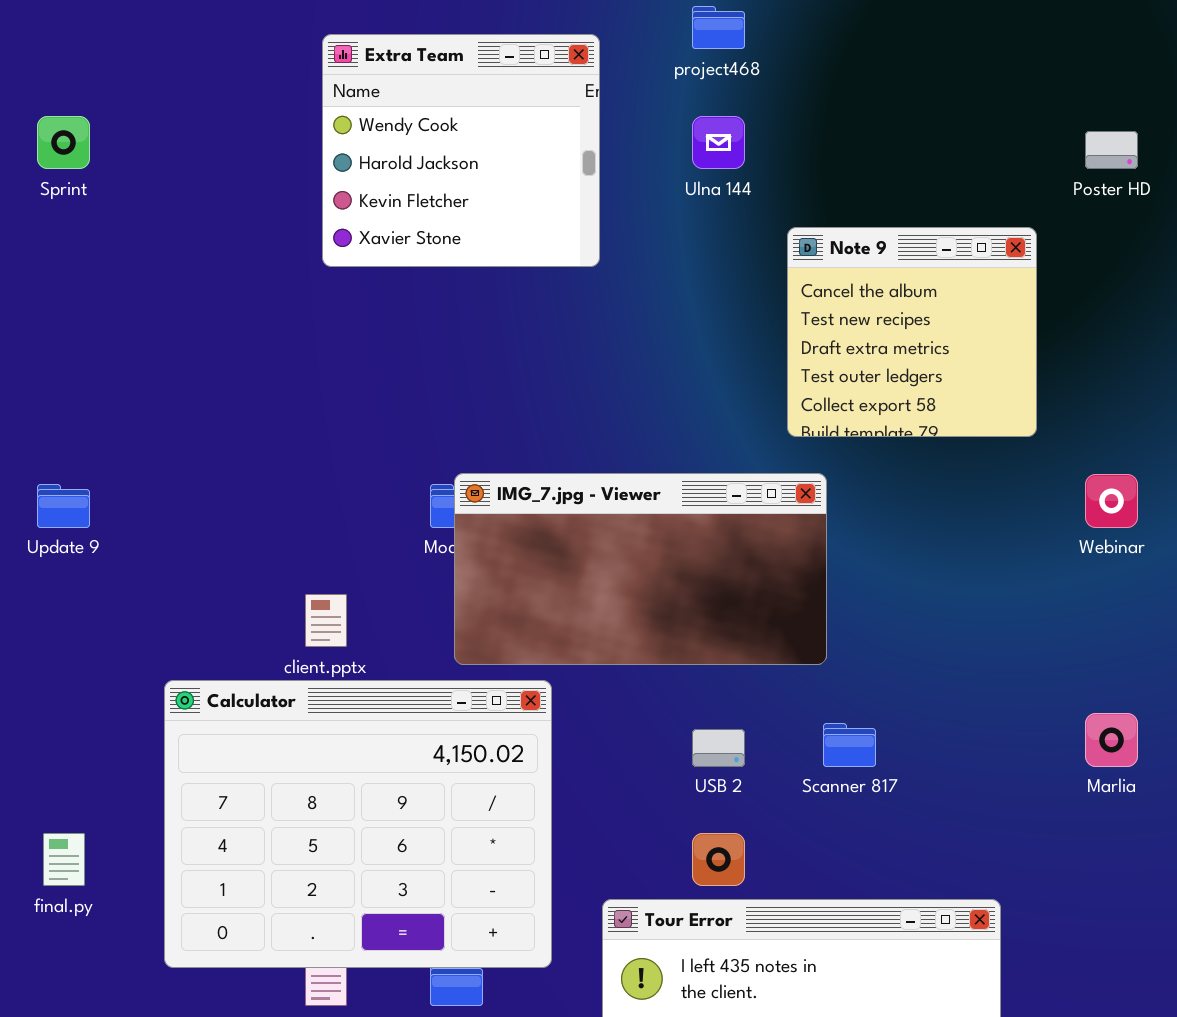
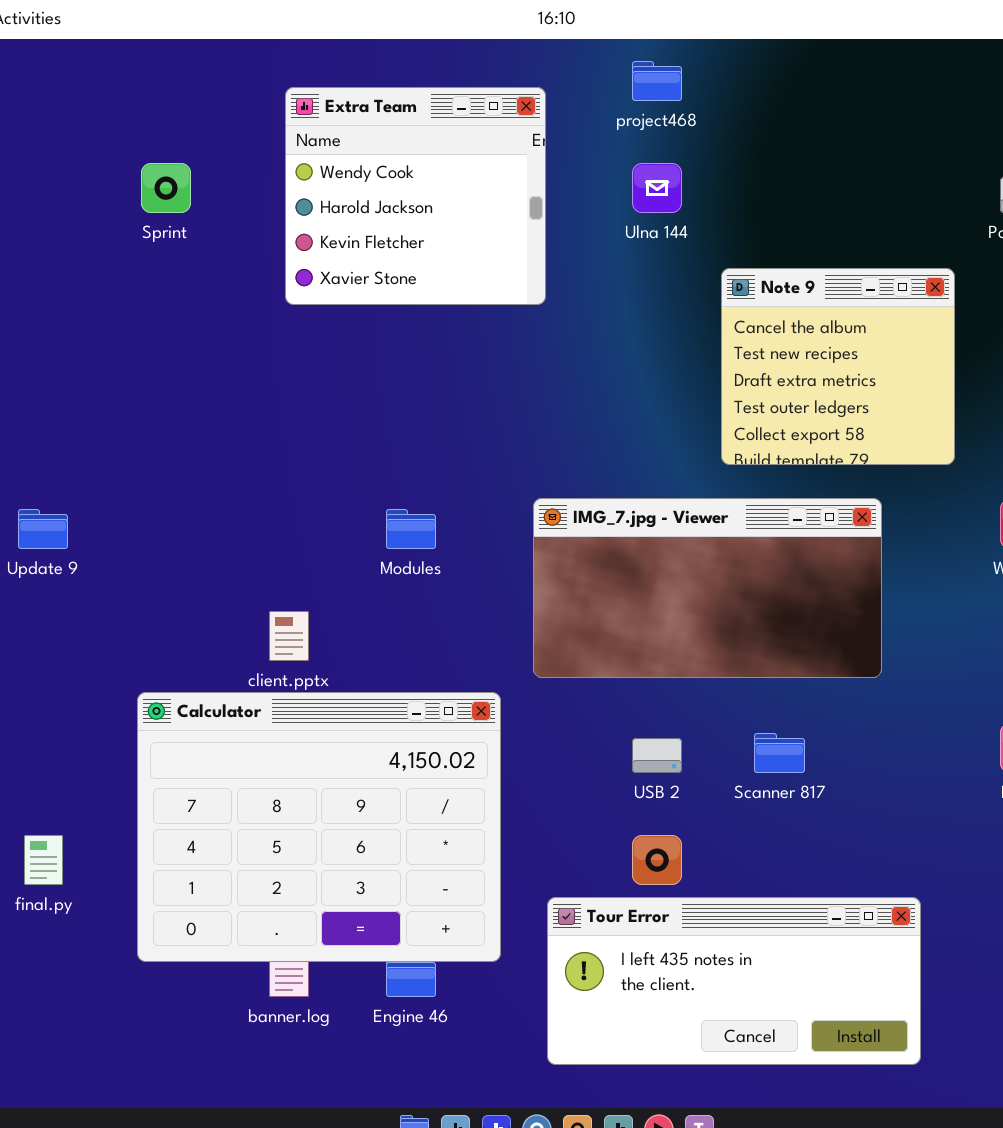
Sprint: [37,116,90,169] -> [141,163,191,213], moved
IMG_7.jpg - Viewer: [454,473,827,665] -> [533,498,882,678], moved

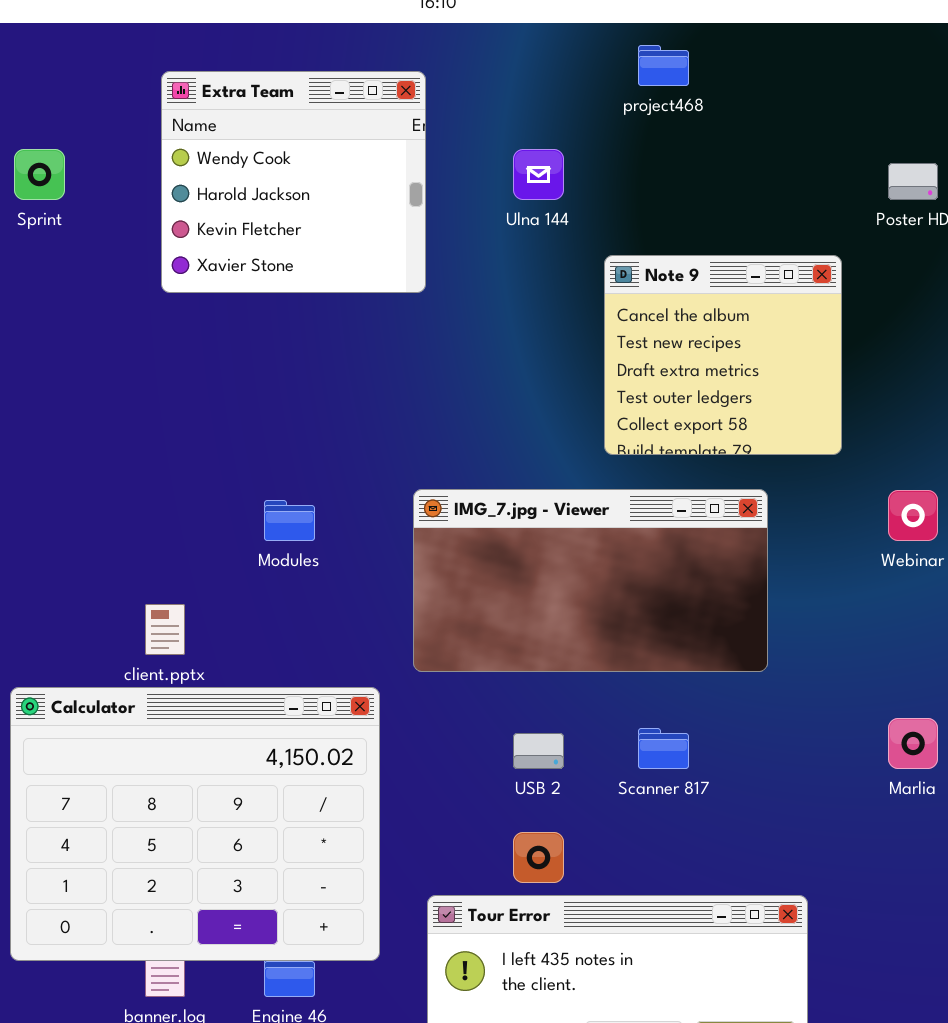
project468: [632,61,682,101] -> [638,45,689,86], moved

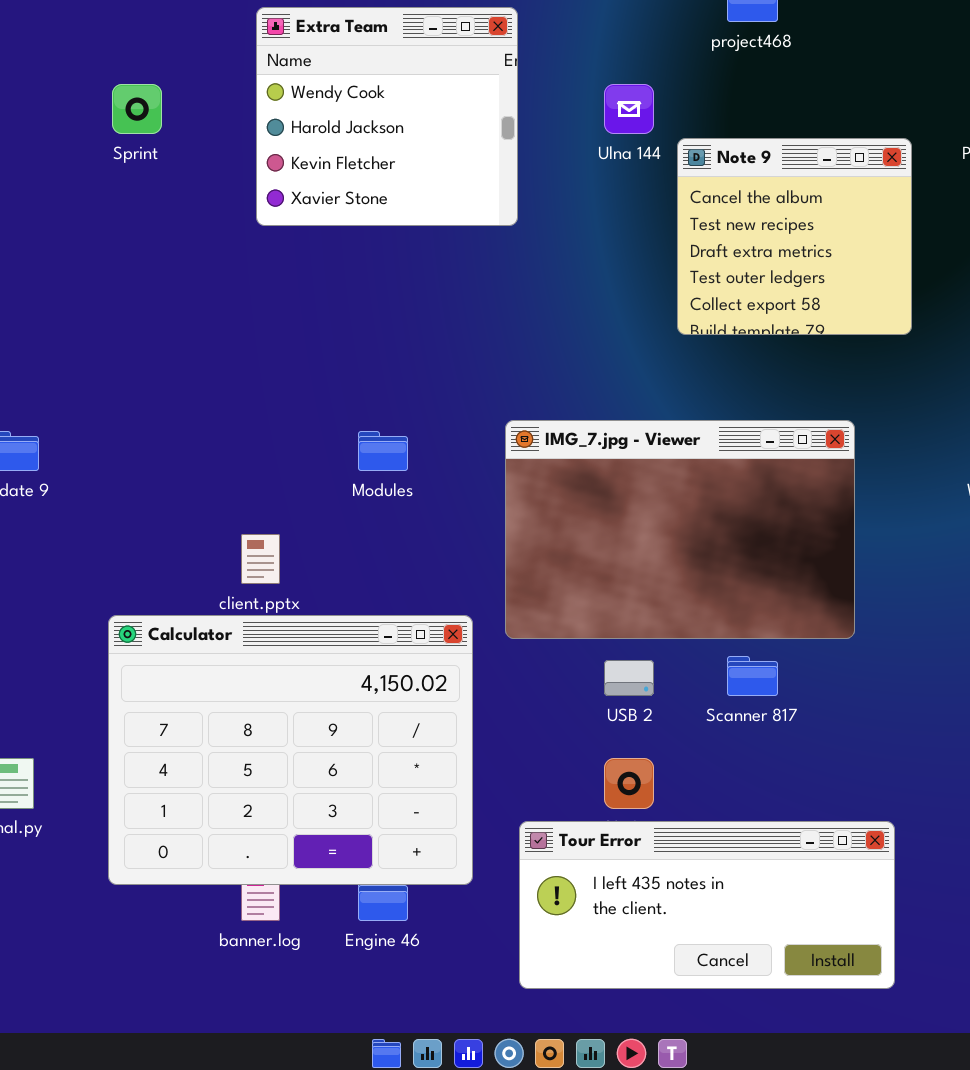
Note 9: [604,255,842,455] -> [677,138,912,335], moved
IMG_7.jpg - Viewer: [413,489,768,672] -> [505,420,855,639], resized

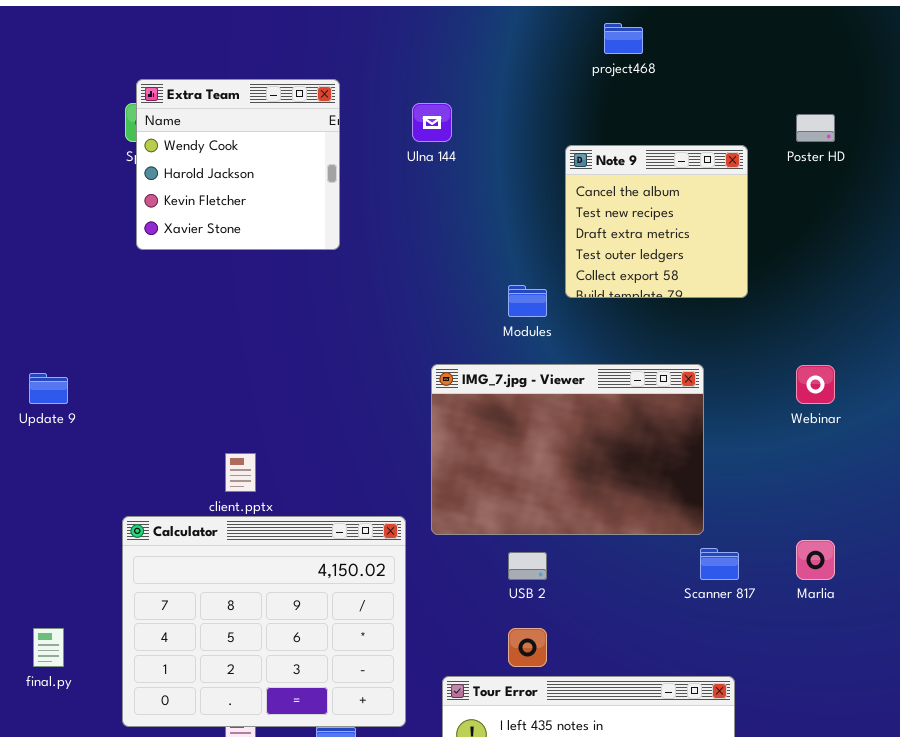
Extra Team: [256,7,518,226] -> [136,79,340,250], moved
Ulna 144: [604,84,654,134] -> [412,103,452,142], moved
Modules: [358,431,408,471] -> [508,285,547,317], moved
Scanner 817: [727,656,778,696] -> [700,548,739,580], moved

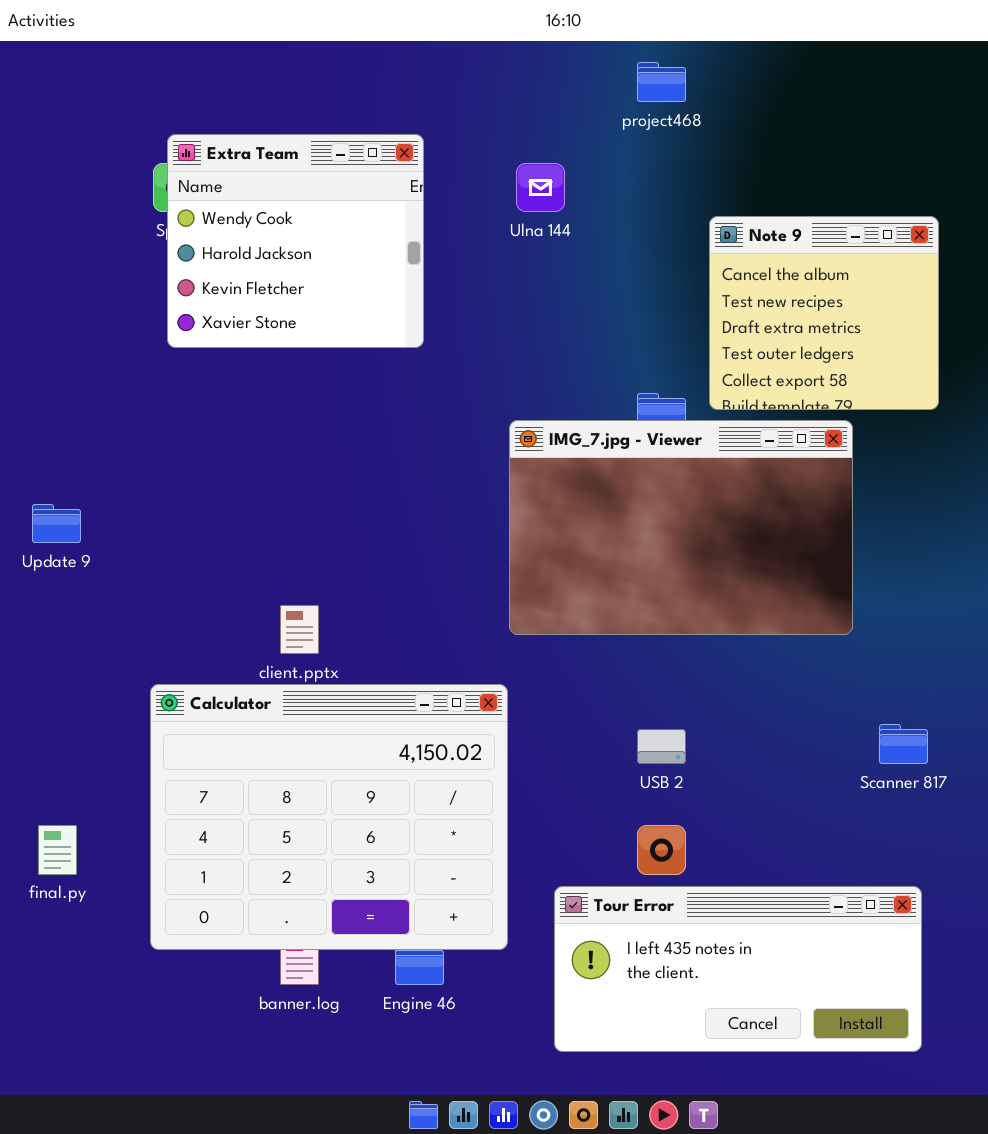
project468: [604,23,643,54] -> [637,62,686,102], moved
IMG_7.jpg - Viewer: [431,364,704,535] -> [509,420,853,635], moved

